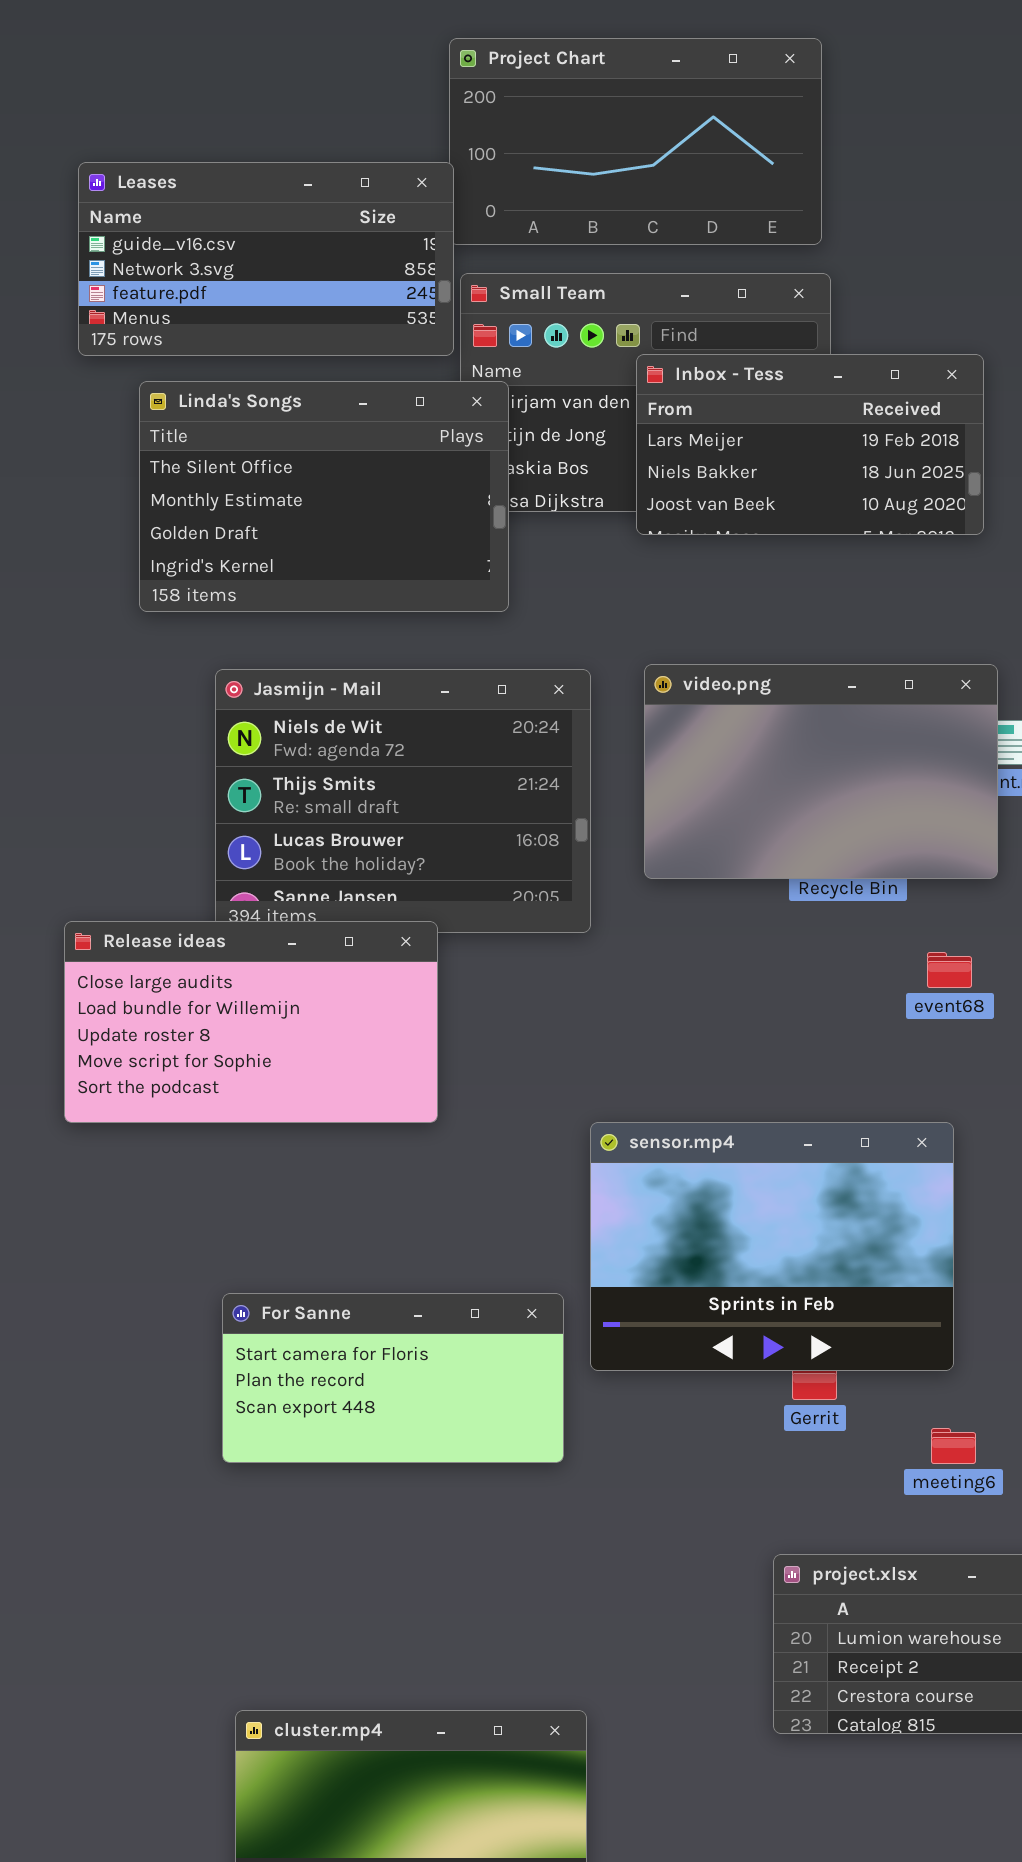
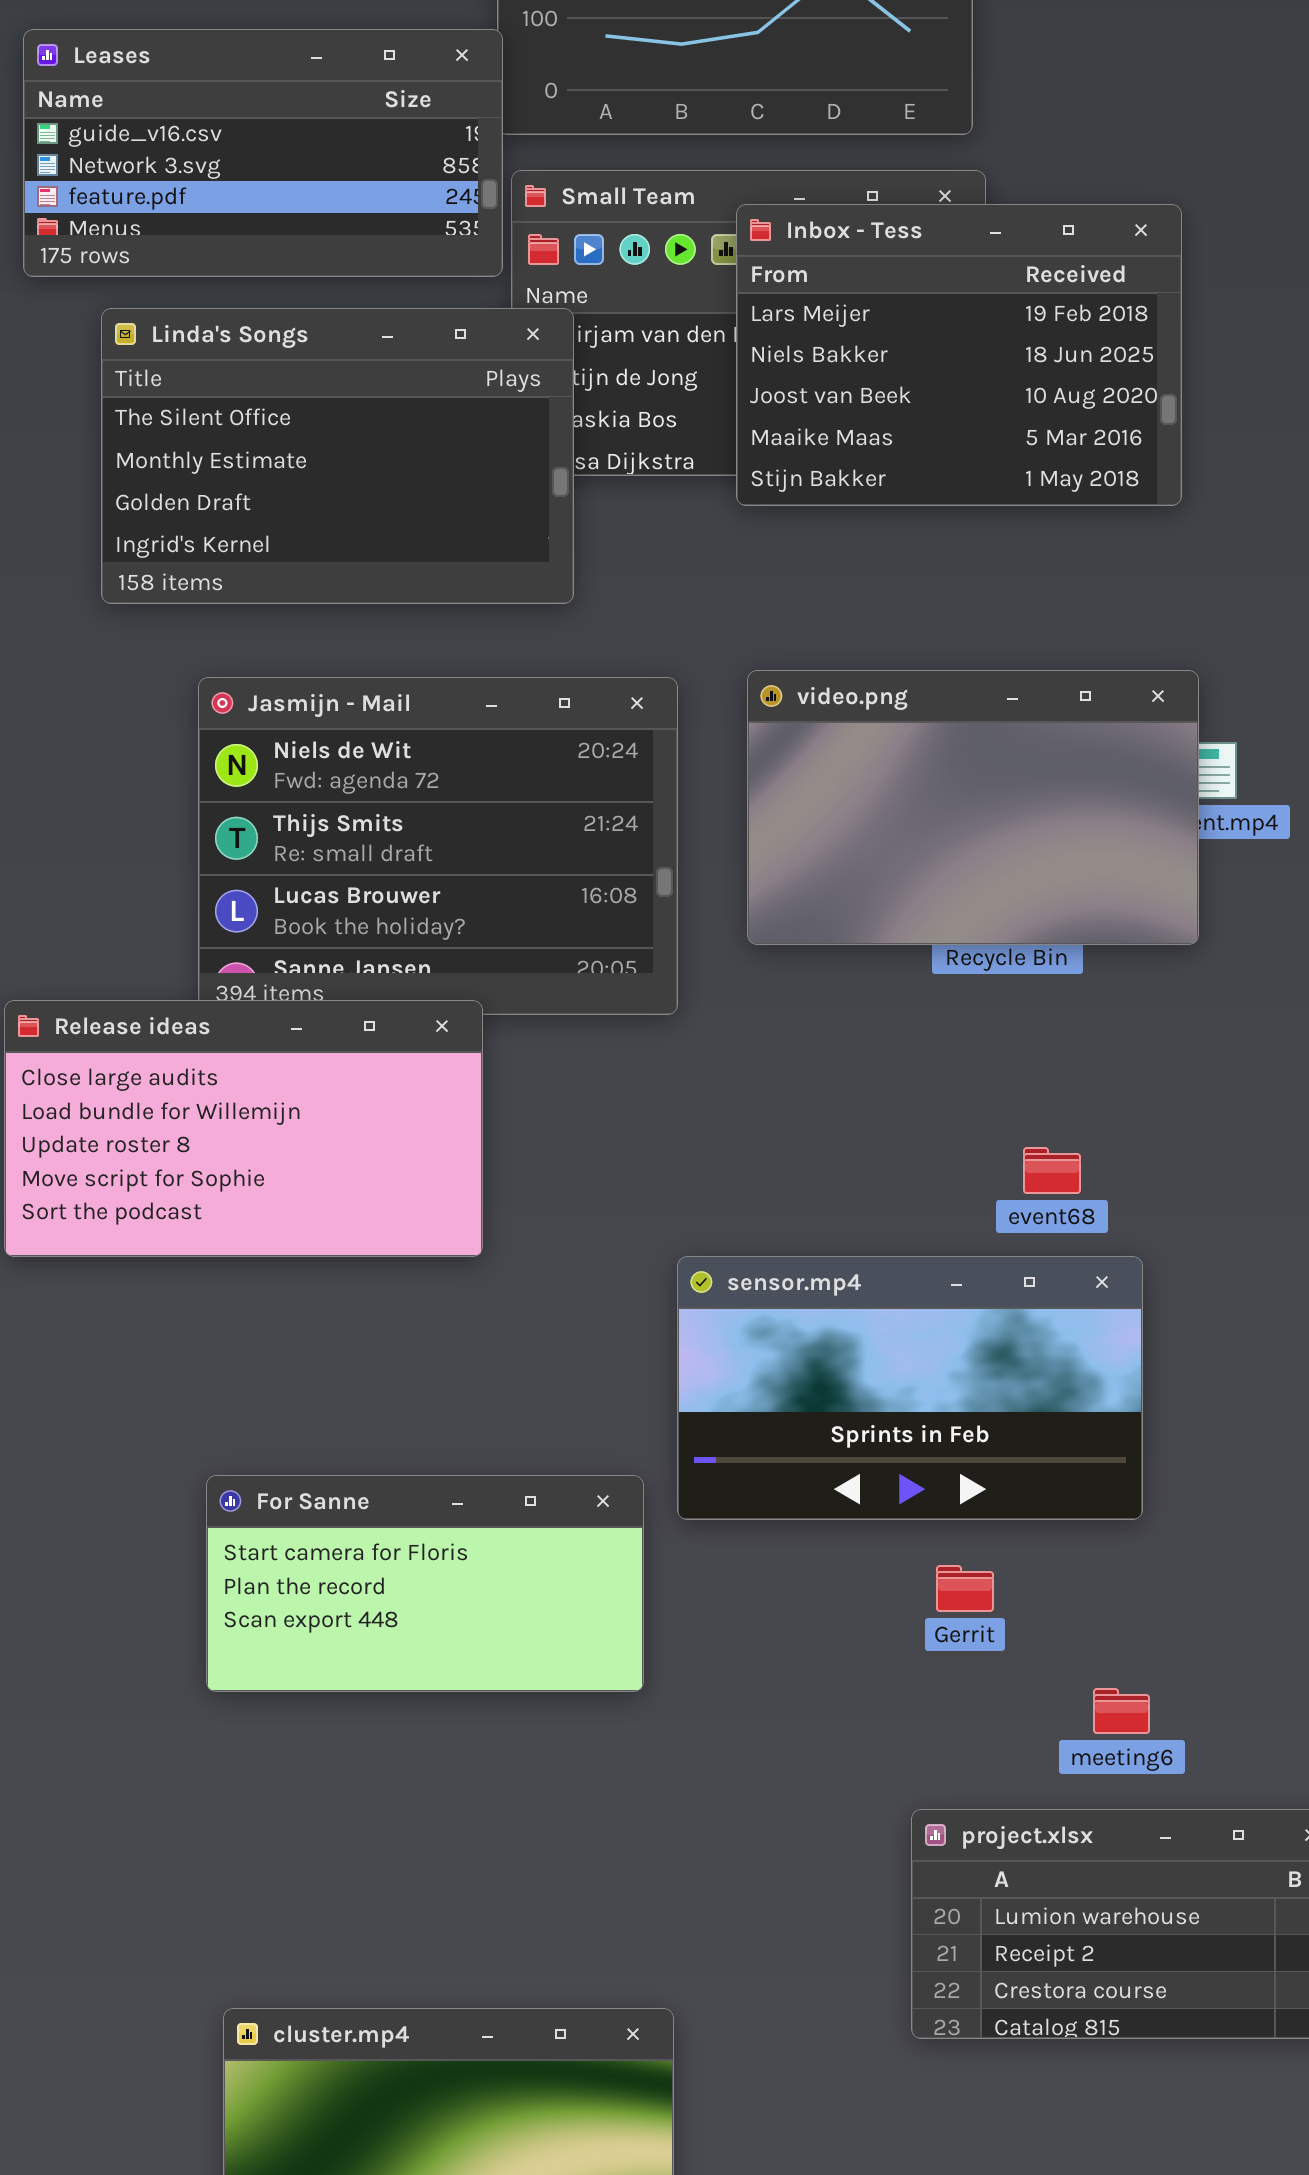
Inbox - Tess: [636,354,984,535] -> [736,204,1182,506], resized
event68: [927,952,972,988] -> [1023,1147,1081,1194], moved
sensor.mp4: [590,1122,954,1371] -> [677,1256,1143,1520], resized
meeting6: [931,1428,976,1464] -> [1093,1688,1150,1734], moved

